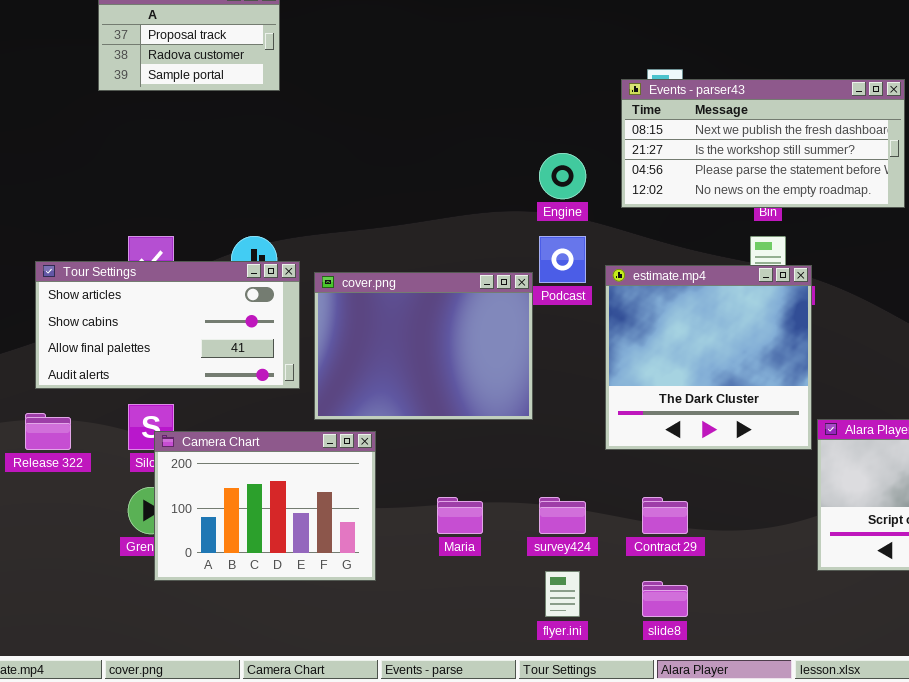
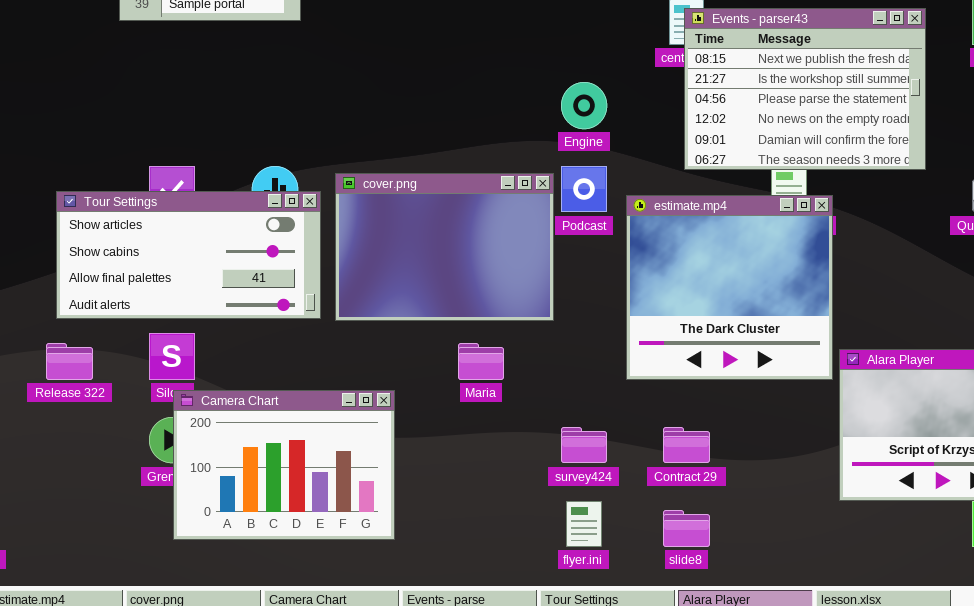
Events - parser43: [621,79,905,208] -> [684,8,926,170], resized
cover.png: [314,272,533,420] -> [335,173,554,321], moved
Camera Chart: [154,431,376,581] -> [173,390,395,540], moved
Maria: [437,497,483,534] -> [458,343,504,380], moved

